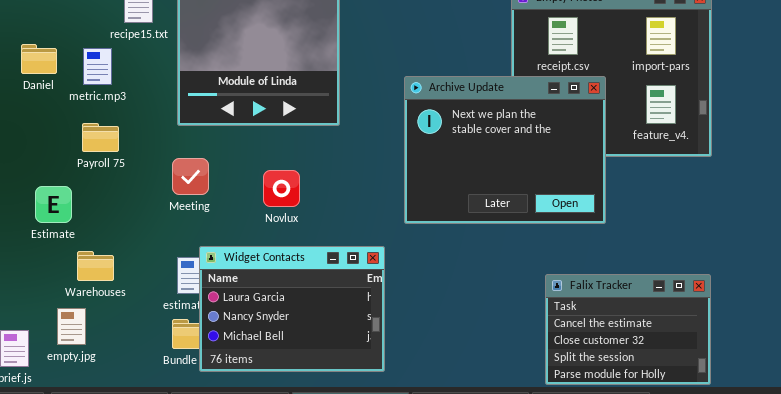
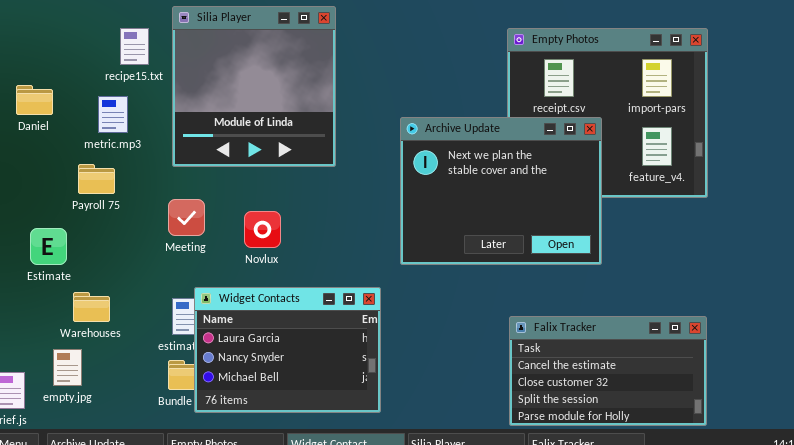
metric.mp3: [83,48,112,85] -> [98,96,128,133], moved
Novlux: [263,170,300,207] -> [244,211,281,248], moved
Falix Tracker: [545,274,711,385] -> [509,316,707,426], resized

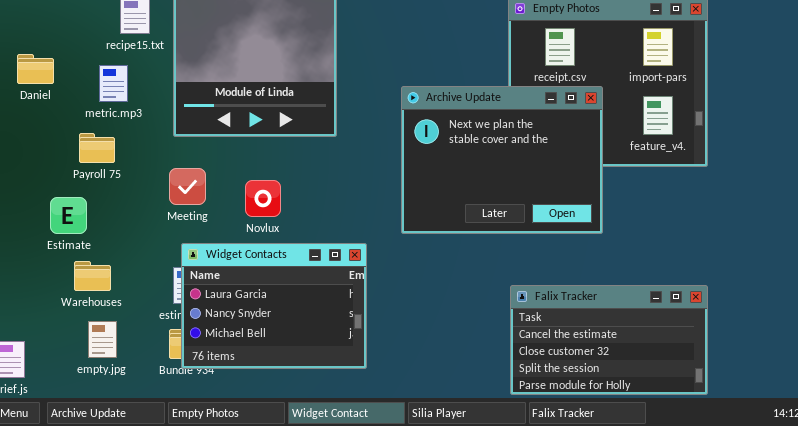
Estimate: [30,228,67,265] -> [50,197,87,234], moved
Widget Contacts: [194,287,381,413] -> [181,243,367,369], moved
empty.jpg: [53,349,82,386] -> [88,321,117,358], moved

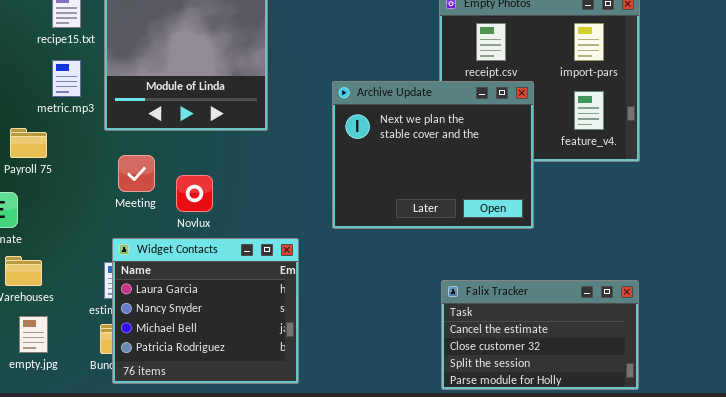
metric.mp3: [99,65,128,102] -> [52,60,81,97], moved
Meeting: [169,168,206,205] -> [118,155,155,192], moved
Widget Contacts: [181,243,367,369] -> [112,238,299,384], resized

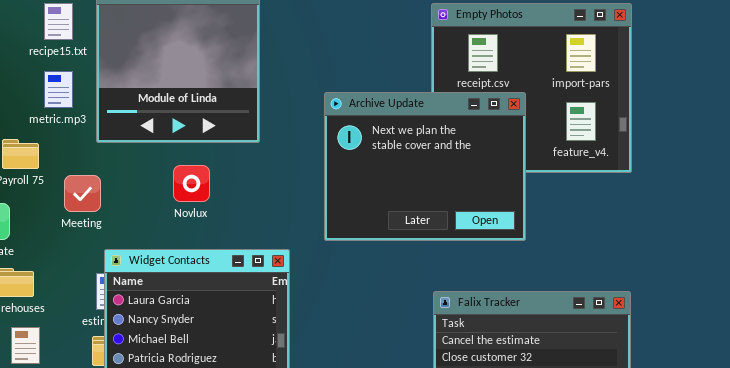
Meeting: [118,155,155,192] -> [64,175,101,212], moved
Novlux: [176,175,213,212] -> [173,165,210,202], moved

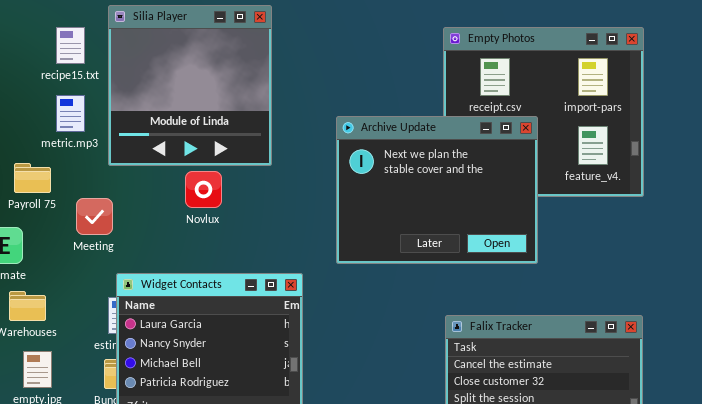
Novlux: [173,165,210,202] -> [185,171,222,208], moved

